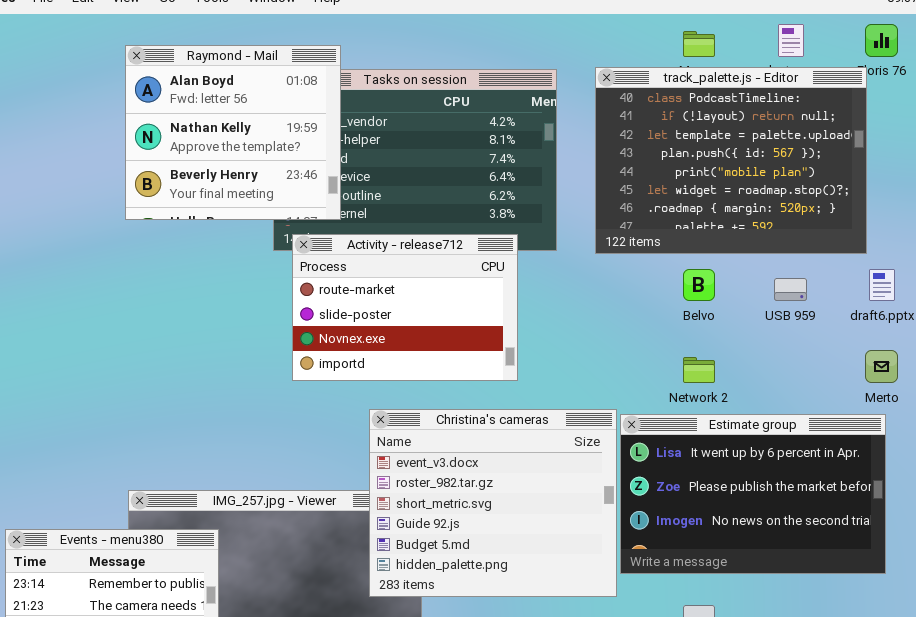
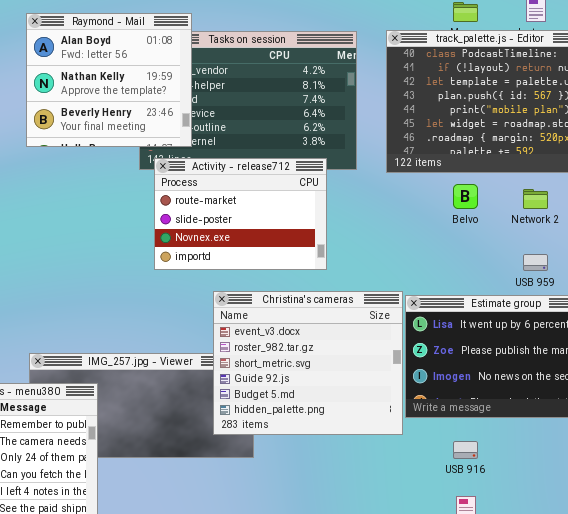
USB 959: [774,278,807,301] -> [523,254,548,271], moved
Network 2: [683,357,715,383] -> [523,189,548,209], moved

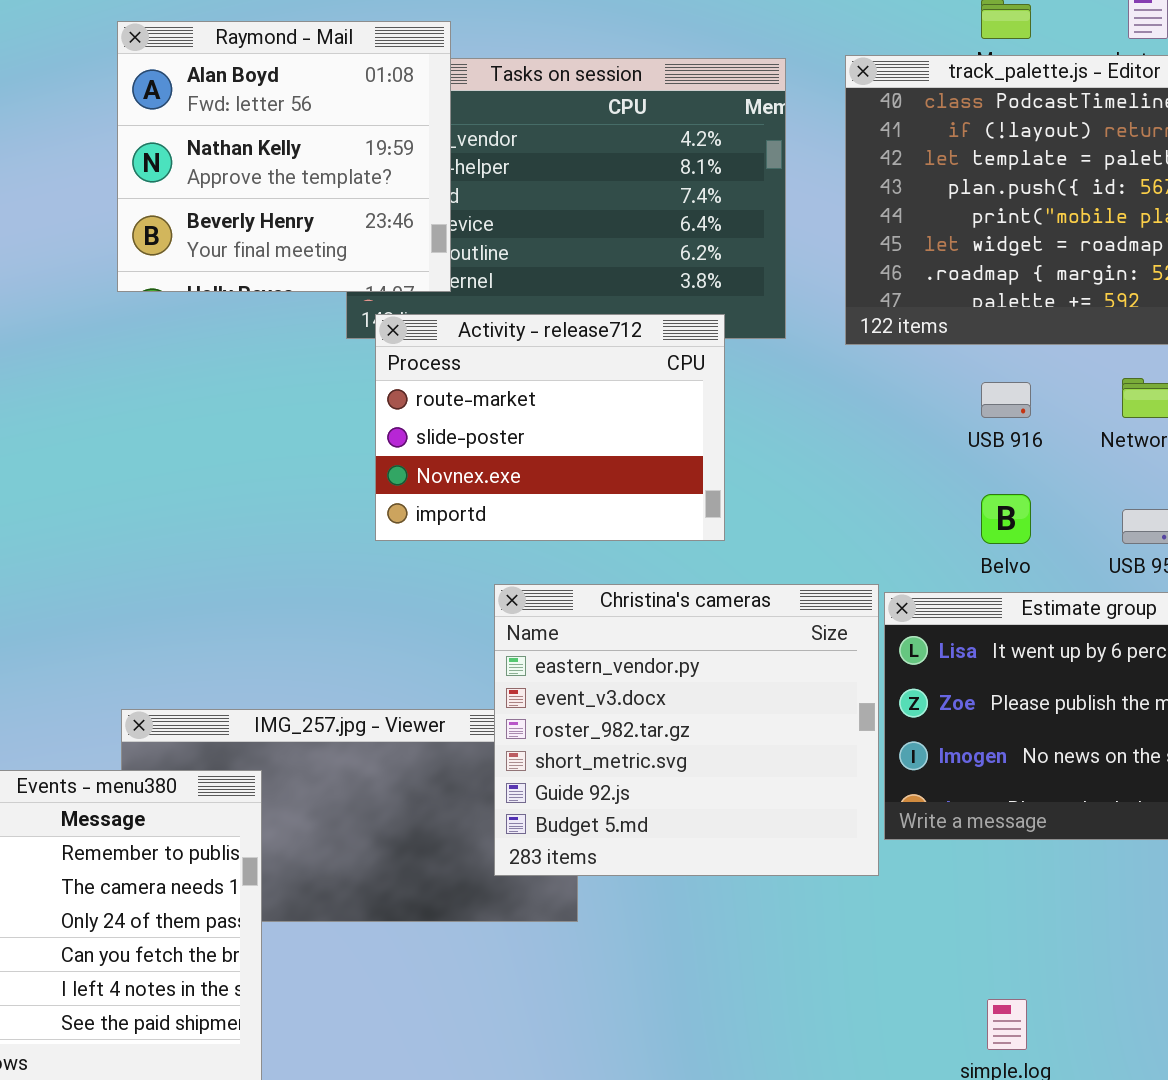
Belvo: [453,184,478,209] -> [981,494,1031,544], moved
Christina's cameras: [213,291,403,435] -> [494,584,879,876], scrolled up 1 row
USB 916: [453,441,478,459] -> [981,382,1031,418], moved

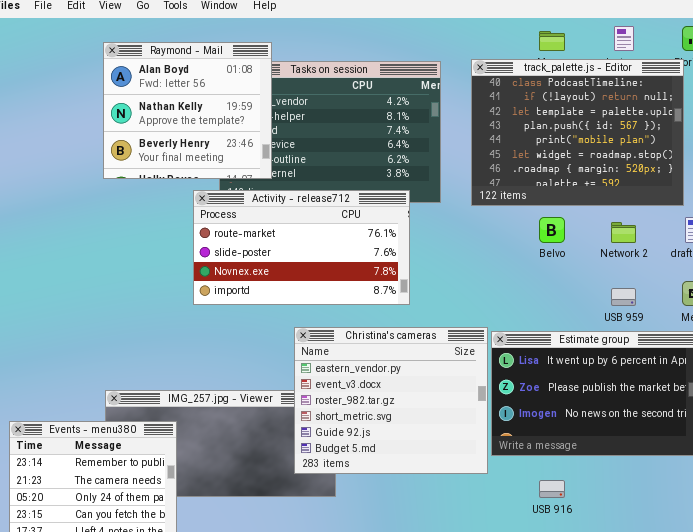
Activity - release712: [375,314,725,541] -> [193,190,410,305], resized
USB 916: [981,382,1031,418] -> [539,480,565,498], moved
Belvo: [981,494,1031,544] -> [539,217,565,243], moved

